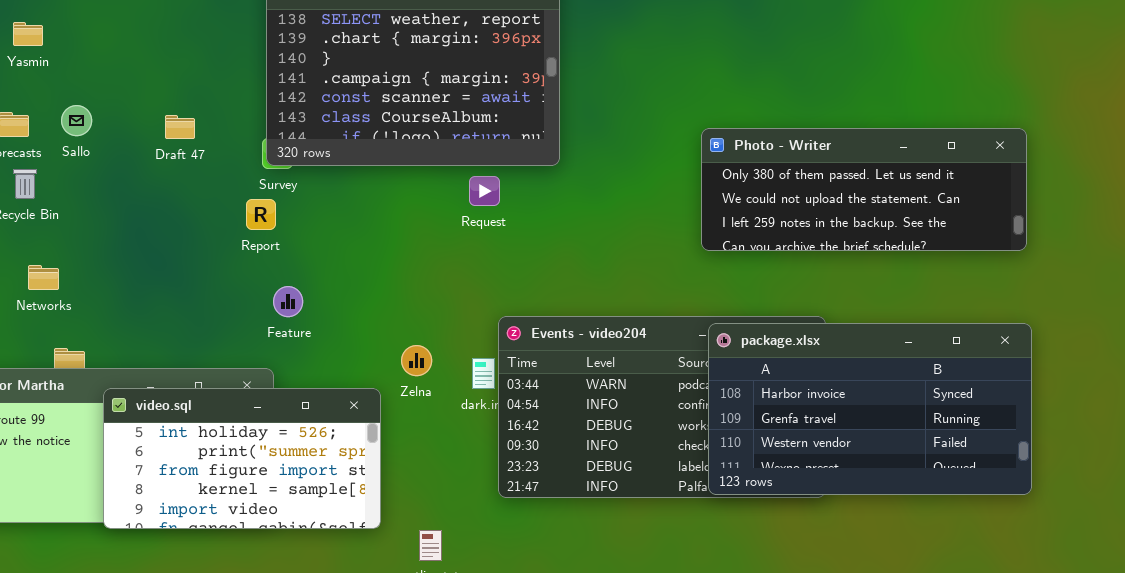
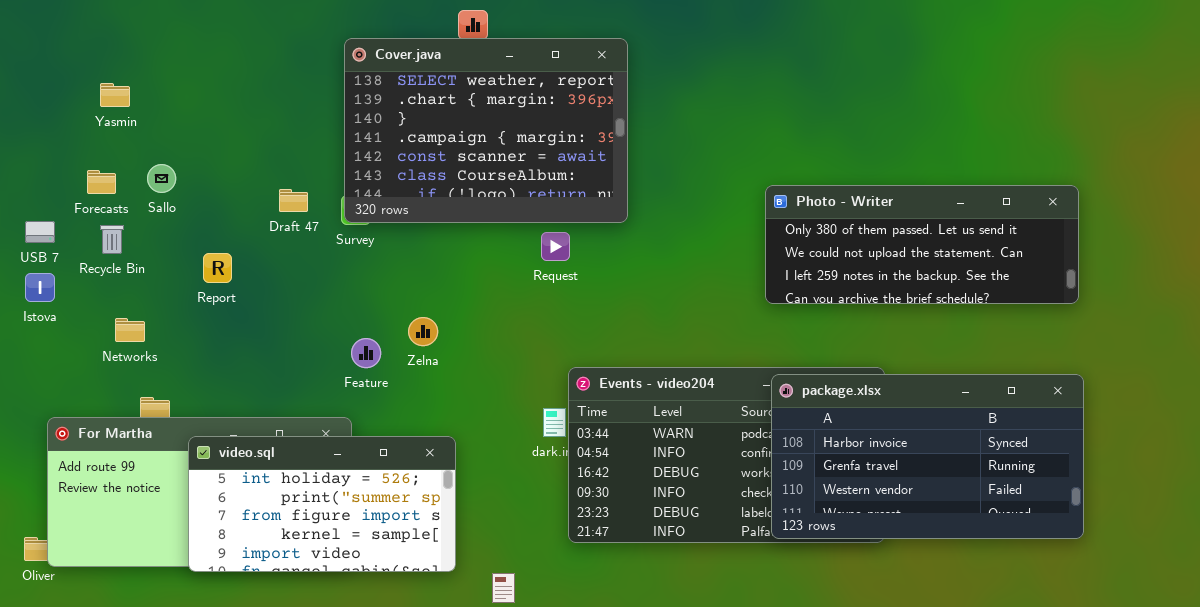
Draft 47: [165,115,195,139] -> [279,189,308,212], moved
Report: [246,199,276,230] -> [203,253,232,283], moved
Zelna: [401,345,432,376] -> [408,317,438,346], moved

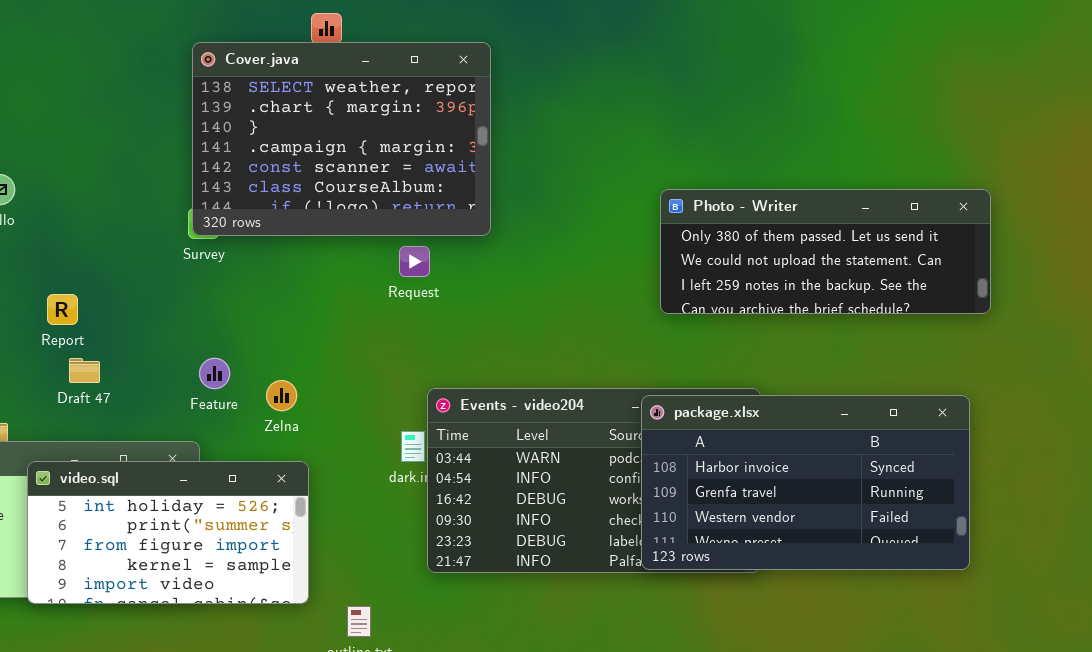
Photo - Writer: [765,185,1079,304] -> [660,189,991,314], moved
Draft 47: [279,189,308,212] -> [69,358,100,383], moved
Report: [203,253,232,283] -> [47,294,78,325], moved
Zelna: [408,317,438,346] -> [266,380,297,411], moved

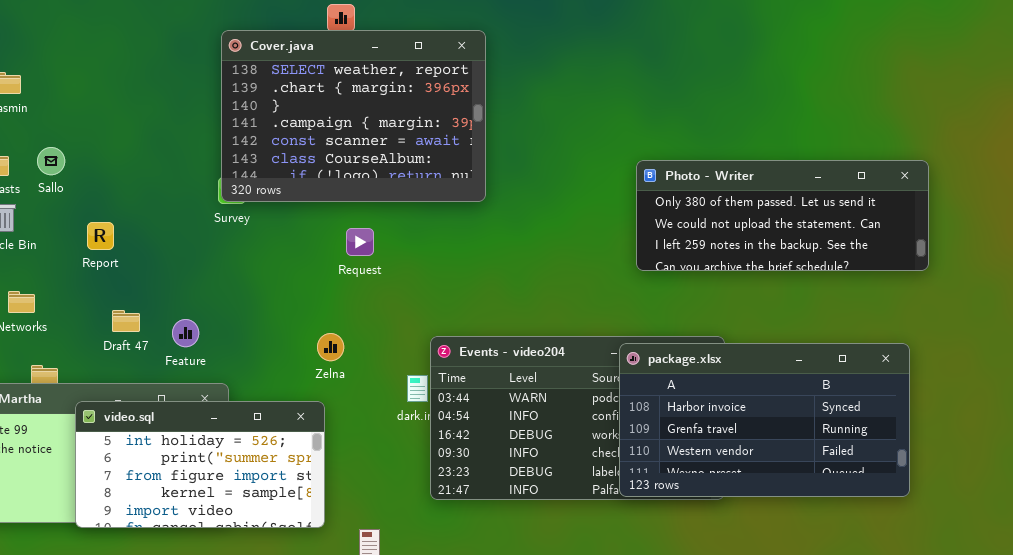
Request: [399,246,430,277] -> [346,228,374,256], moved
Report: [47,294,78,325] -> [87,222,114,250], moved
Feature: [199,358,230,389] -> [172,319,199,347], moved
Zelna: [266,380,297,411] -> [317,333,344,361], moved

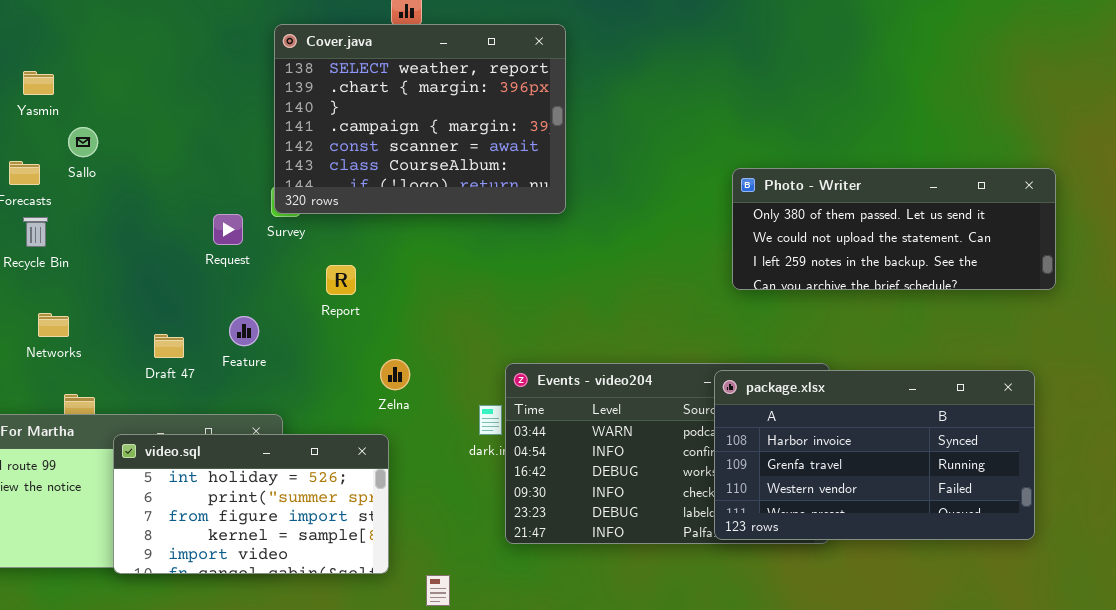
Sallo: [37,147,65,175] -> [68,127,98,157], moved
Report: [87,222,114,250] -> [326,265,356,295], moved
Request: [346,228,374,256] -> [213,214,243,245], moved
Feature: [172,319,199,347] -> [229,316,259,346], moved

